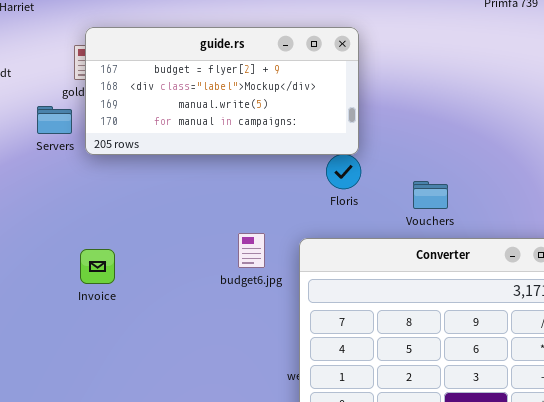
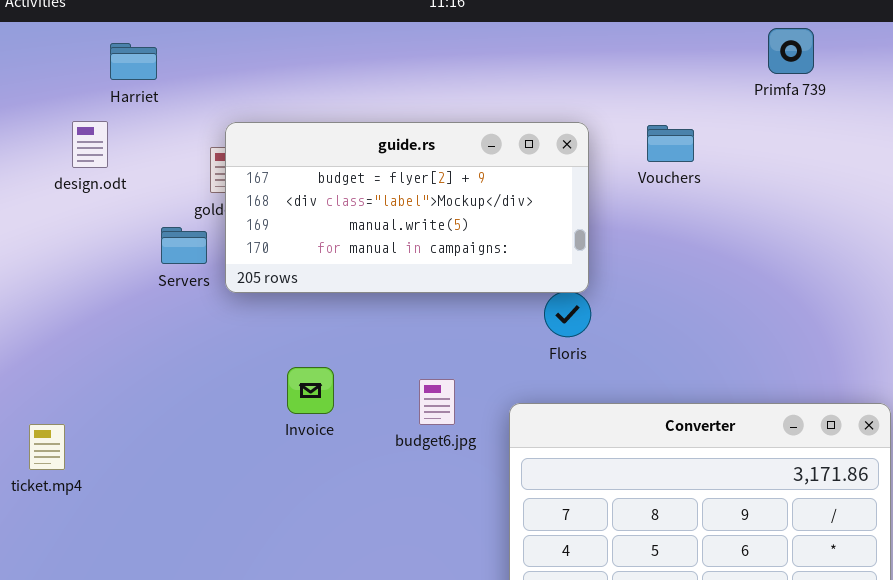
Vouchers: [413,181,448,209] -> [647,125,694,162], moved
budget6.jpg: [238,233,265,268] -> [419,379,455,425], moved
Invoice: [80,249,115,284] -> [287,367,334,414], moved

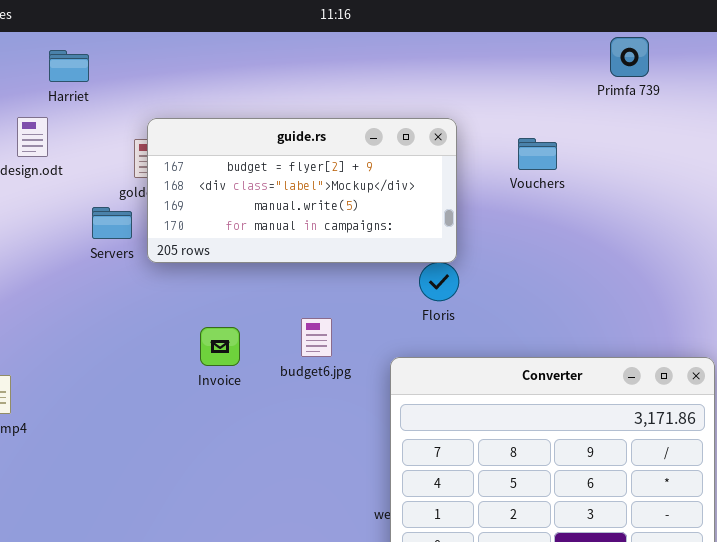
Vouchers: [647,125,694,162] -> [518,138,557,170], moved
budget6.jpg: [419,379,455,425] -> [301,318,332,357], moved

